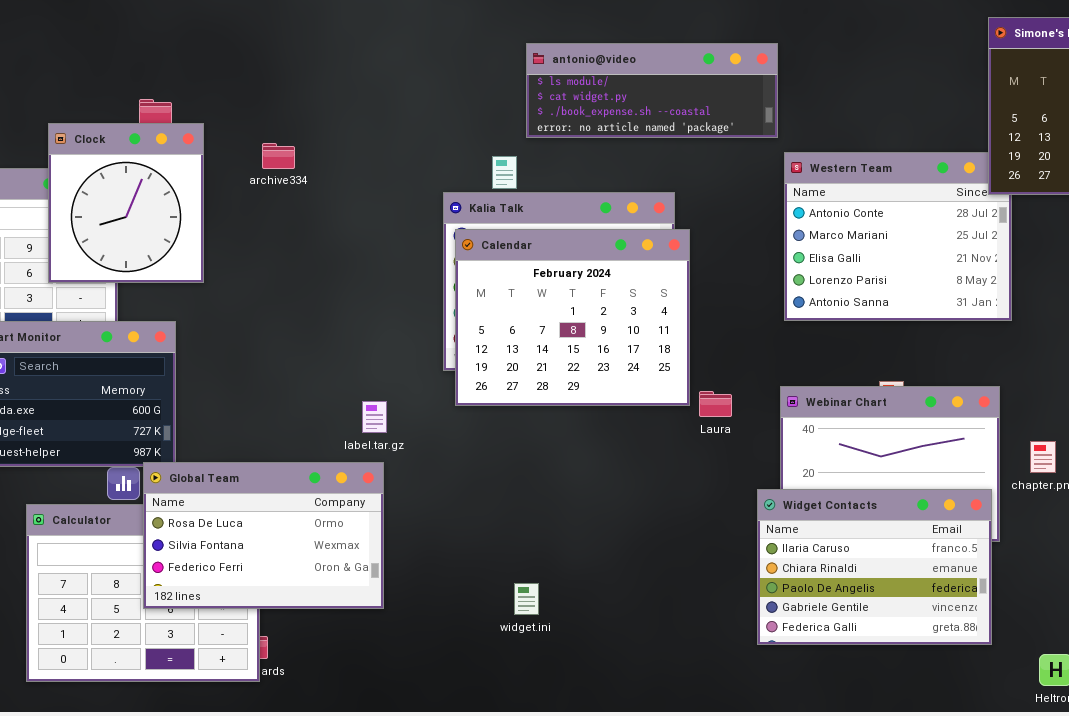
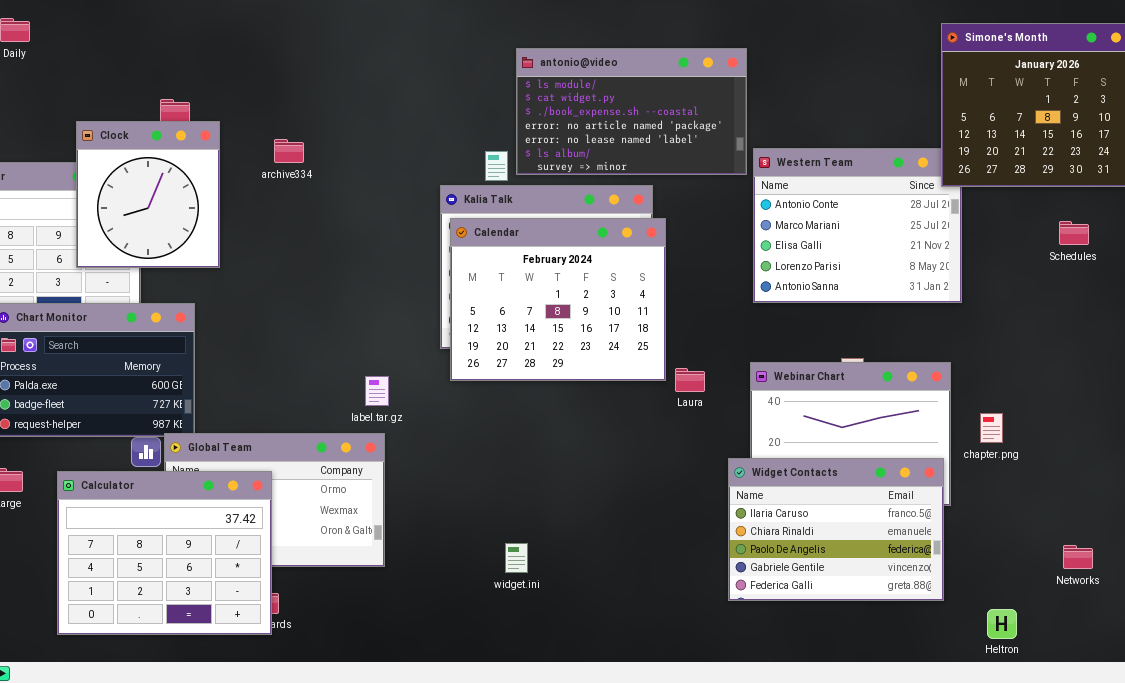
antonio@video: [526,43,778,138] -> [516,48,747,175], resized
Calculator: [26,504,260,682] -> [57,471,272,635], raised

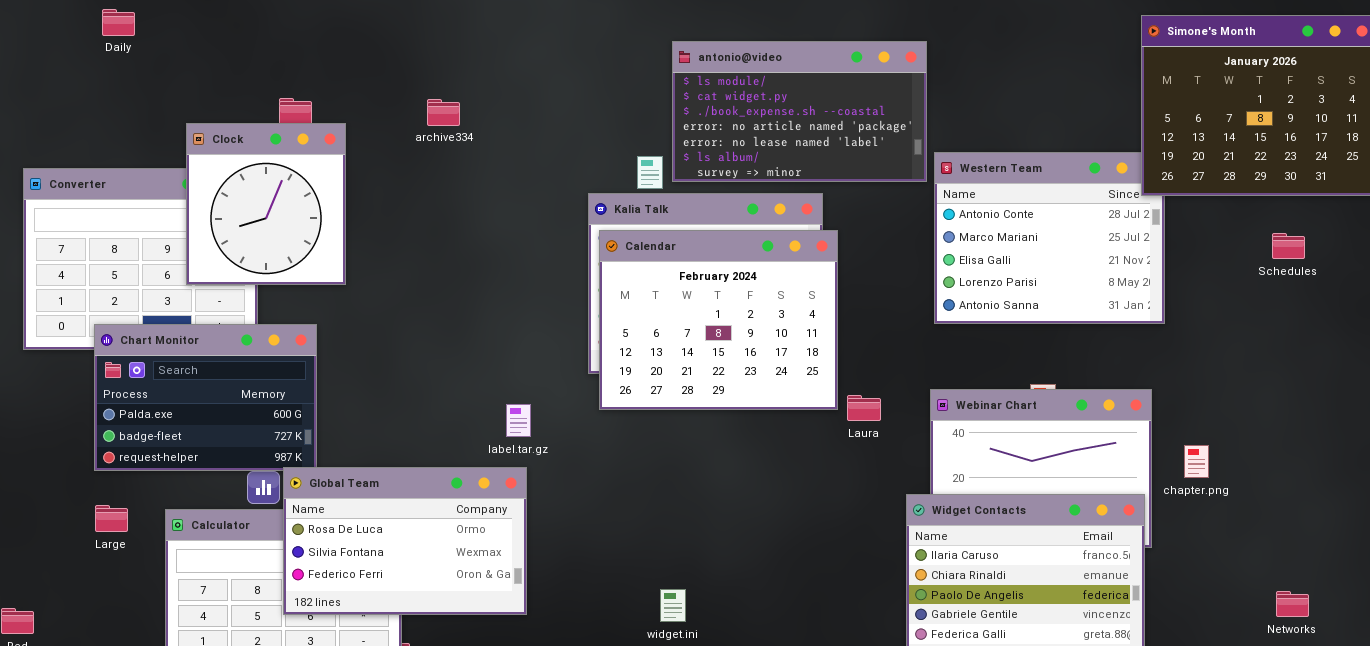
archive334: [274,139,304,163] -> [427,99,460,126], moved
Global Team: [164,433,385,567] -> [283,467,527,615], raised

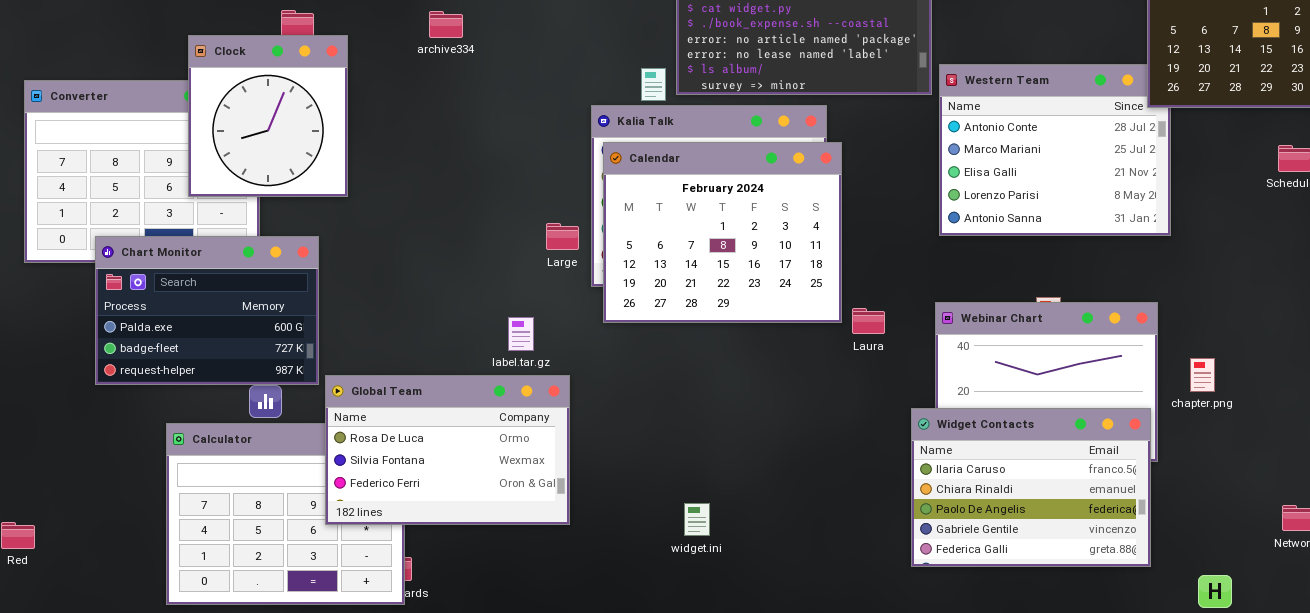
Global Team: [283,467,527,615] -> [325,375,570,525], moved
Large: [95,505,128,532] -> [546,223,579,250], moved
widget.ini: [660,589,686,622] -> [684,503,710,536], moved

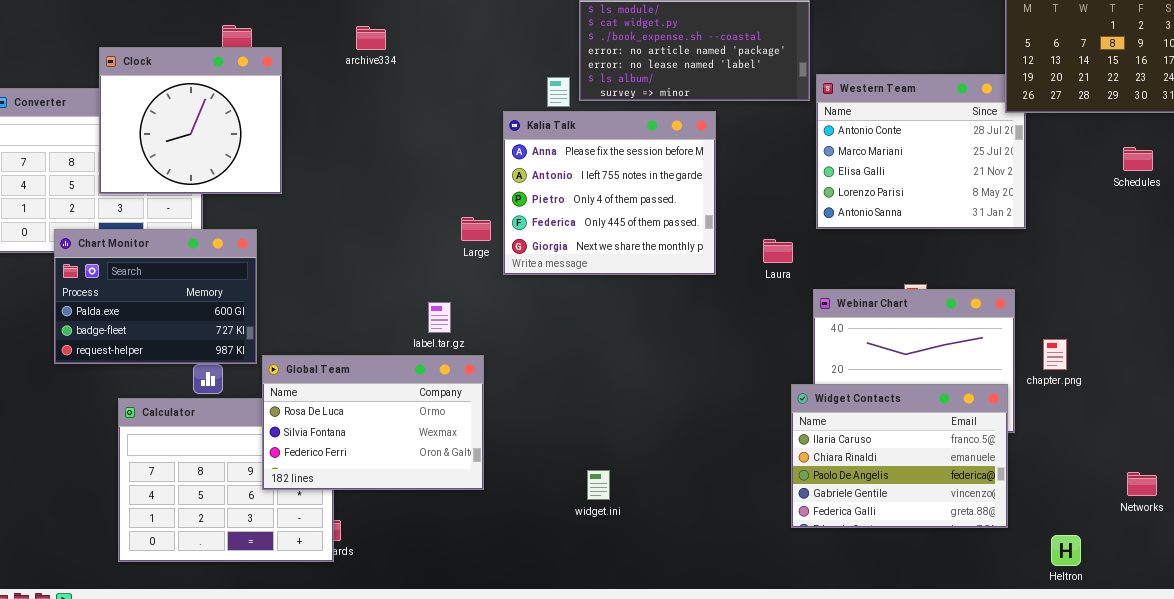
Clock: [188,35,348,197] -> [99,47,282,194], resized
Calendar: [603,142,842,323] -> none, closed
Laura: [852,308,885,334] -> [763,239,793,263], moved

